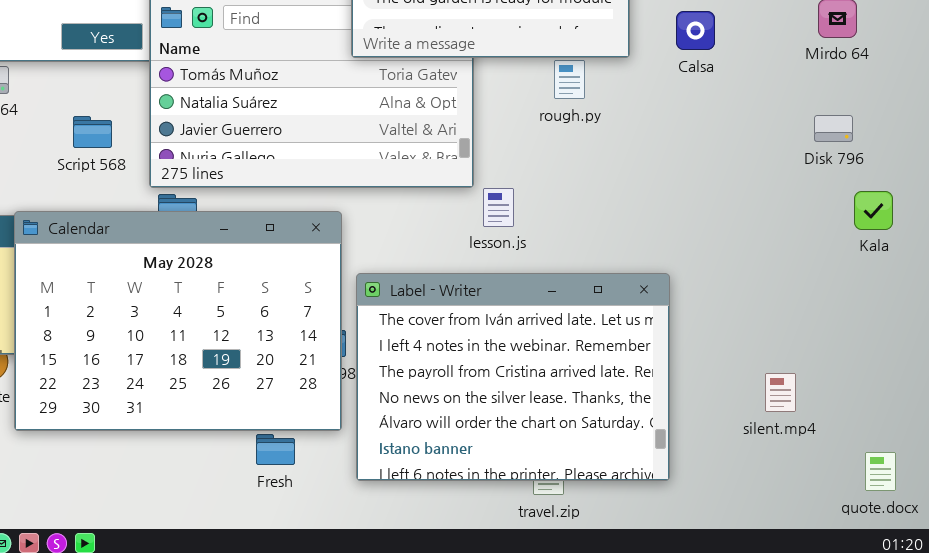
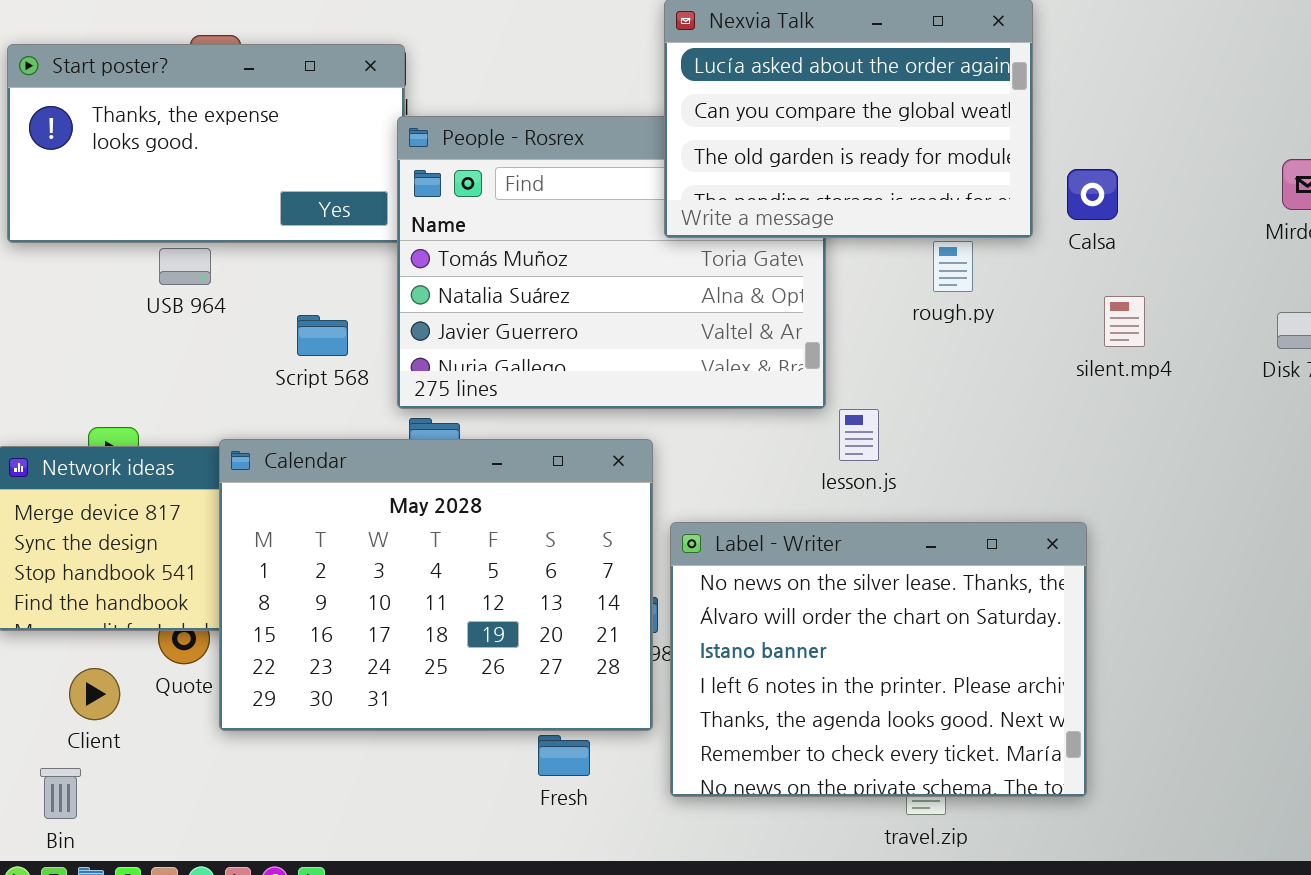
Calsa: [676,11,715,50] -> [1067,169,1118,220], moved
Label - Writer: [356,273,670,481] -> [670,522,1087,797], scrolled down 3 rows
silent.mp4: [765,373,796,412] -> [1104,296,1145,347], moved

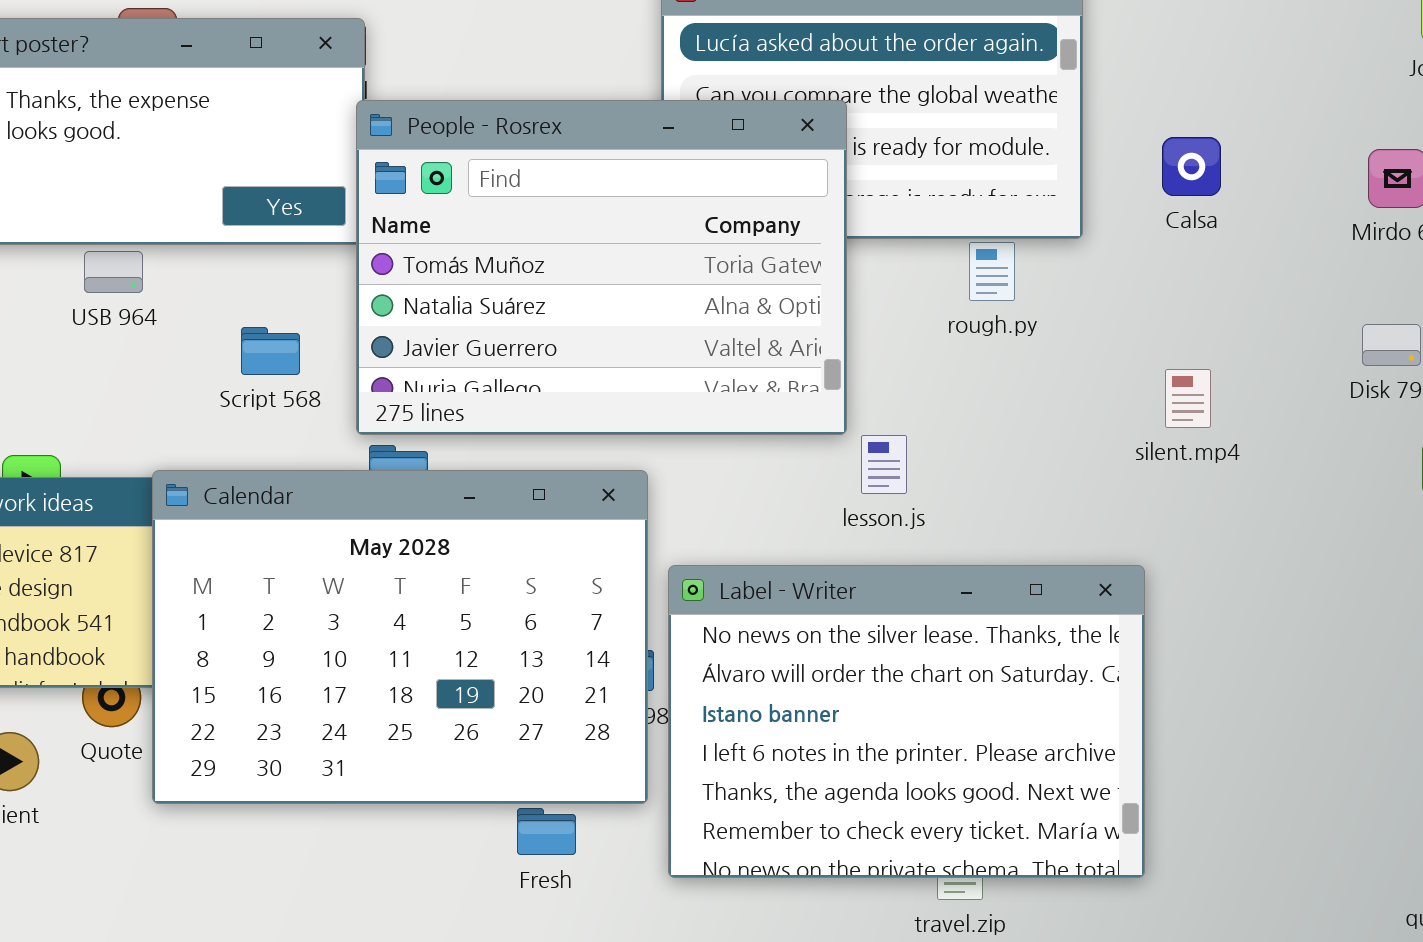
People - Rosrex: [397,116,826,409] -> [356,100,847,435], raised
Calsa: [1067,169,1118,220] -> [1162,137,1221,196], moved
silent.mp4: [1104,296,1145,347] -> [1165,369,1211,428], moved

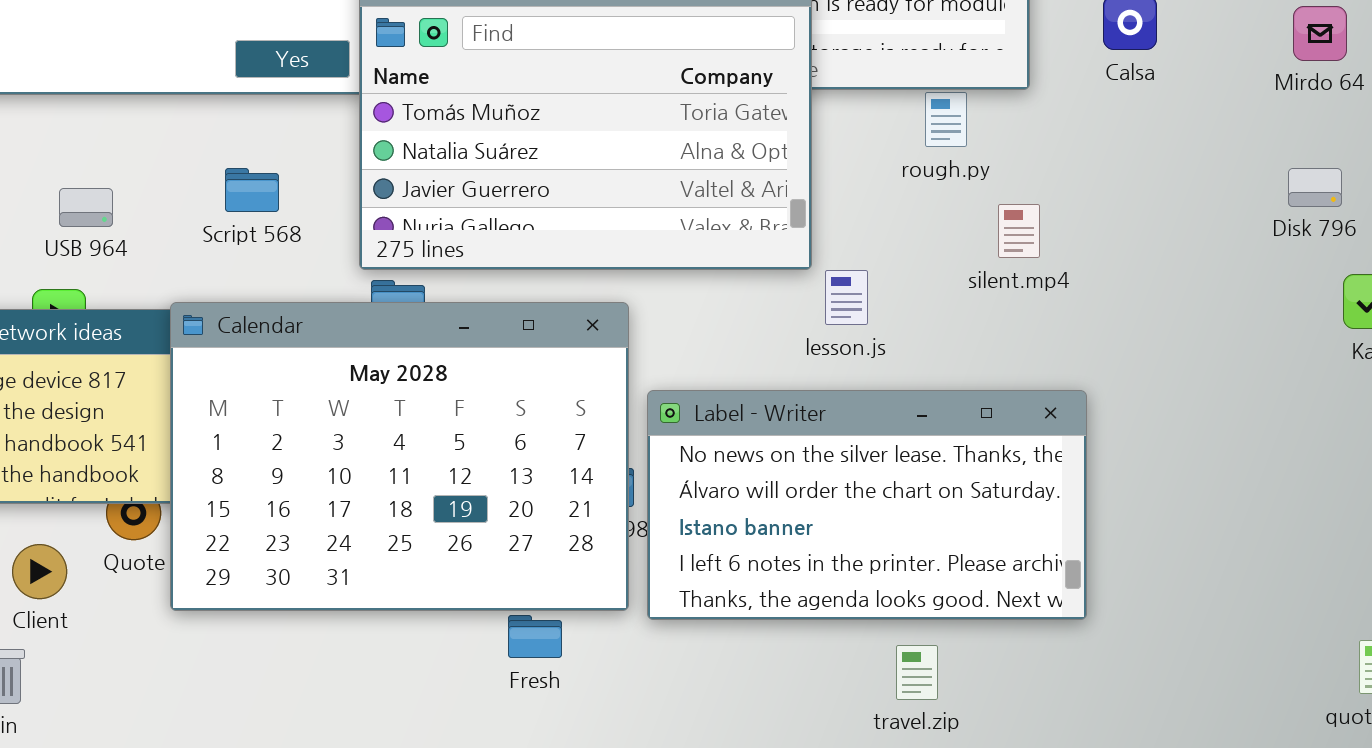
USB 964: [84,251,143,293] -> [59,188,113,227], moved
Script 568: [241,327,300,375] -> [225,168,279,212], moved
silent.mp4: [1165,369,1211,428] -> [998,204,1040,258], moved
Label - Writer: [668,565,1145,878] -> [647,390,1087,620], resized

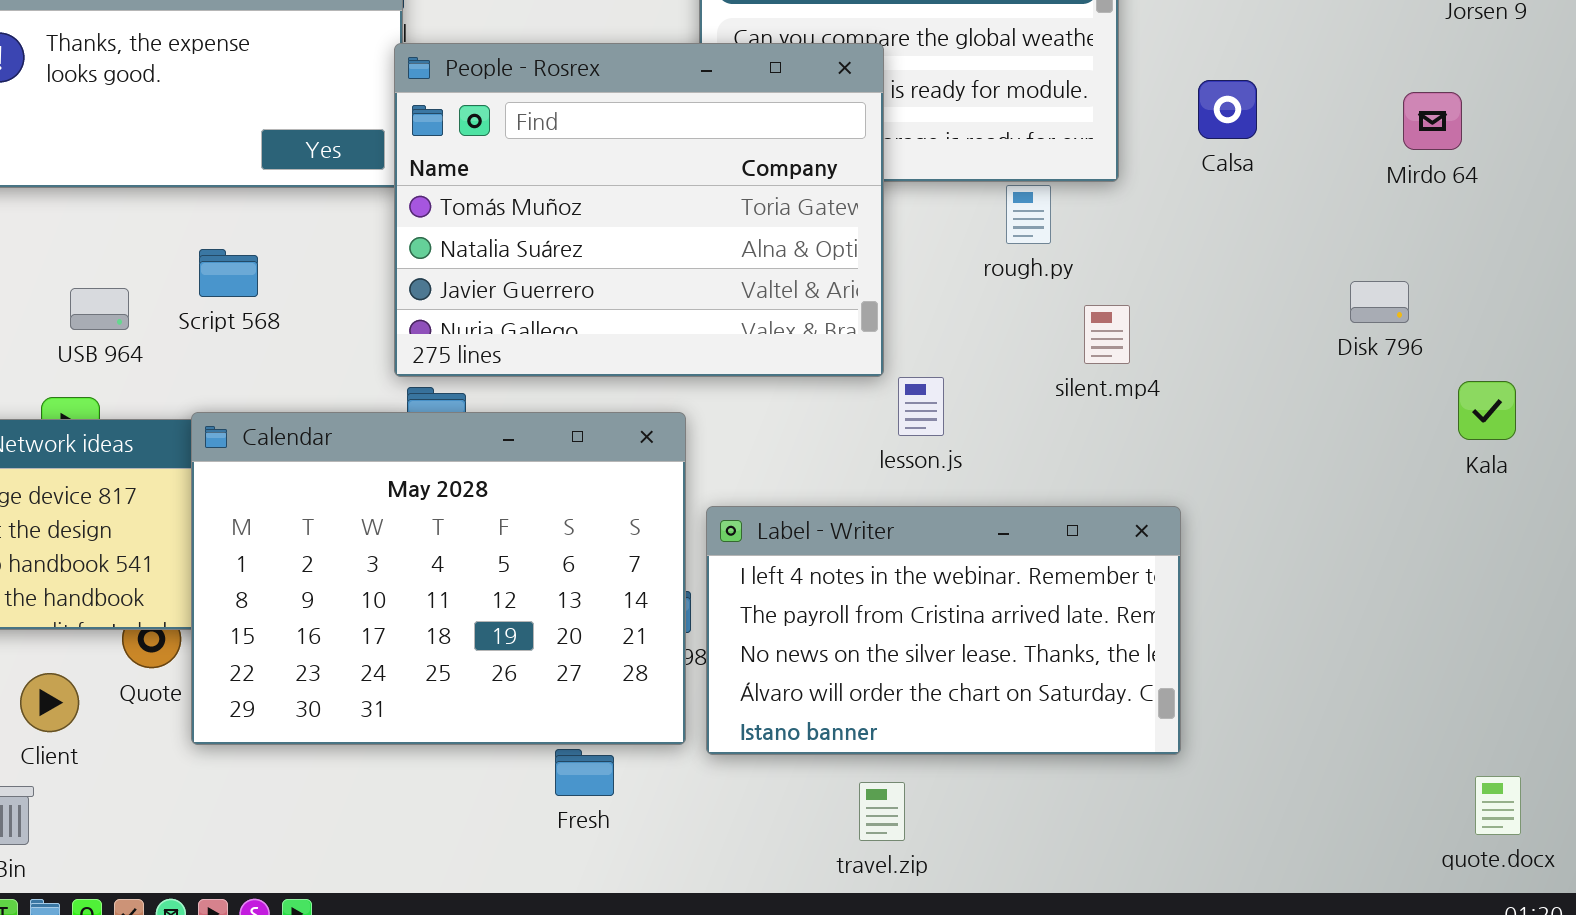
Script 568: [225,168,279,212] -> [199,249,258,297], moved
Disk 796: [1288,168,1342,207] -> [1350,281,1409,323], moved
Label - Writer: [647,390,1087,620] -> [706,506,1181,755], scrolled up 2 rows
travel.zip: [896,645,938,700] -> [859,782,905,841], moved

